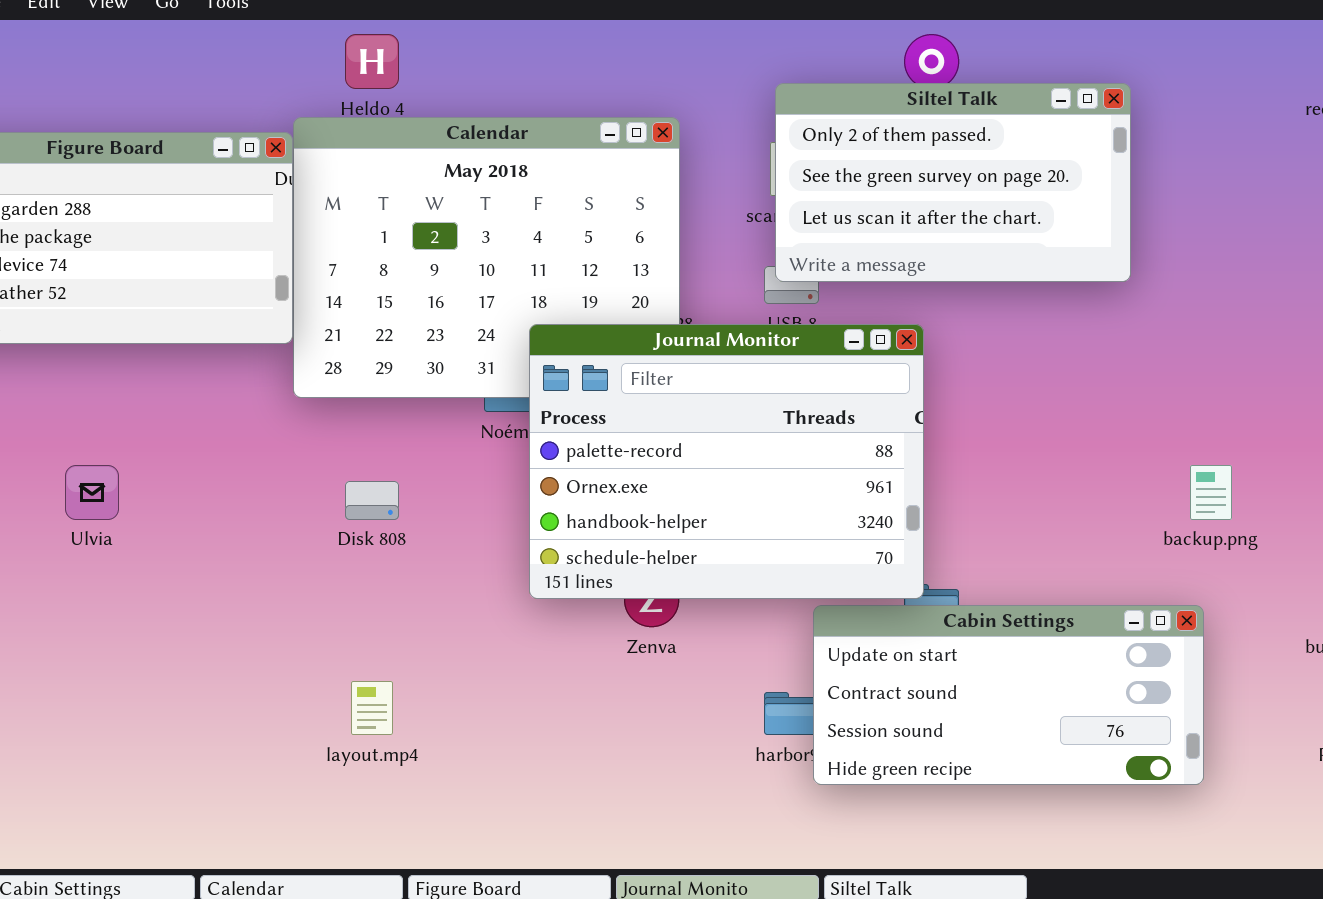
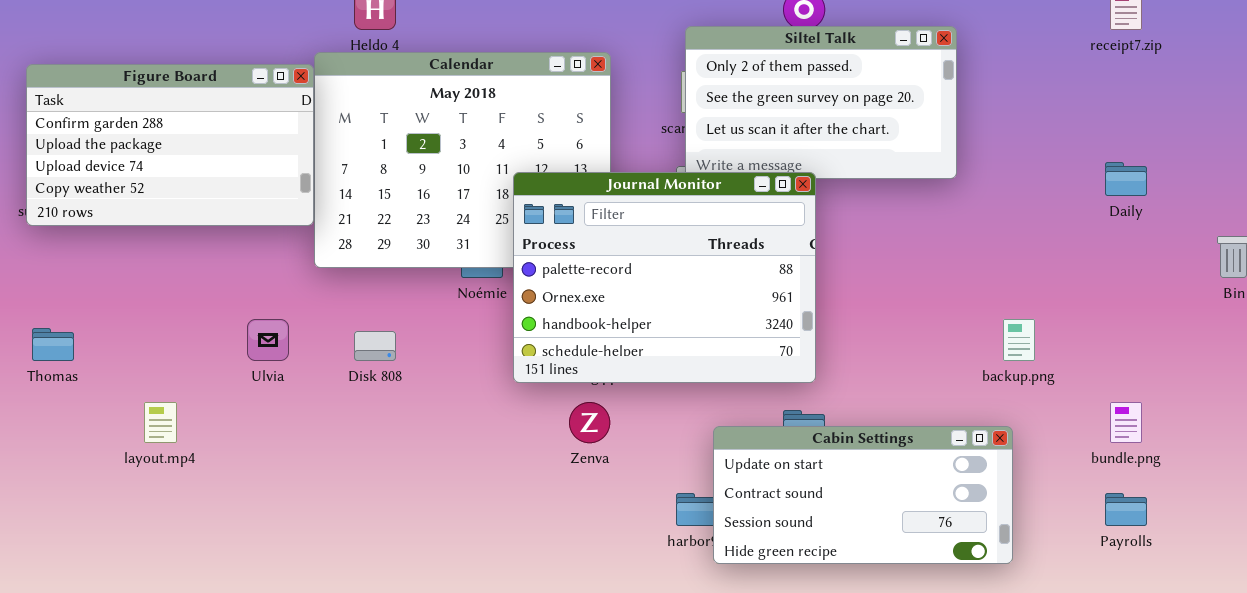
Journal Monitor: [529,324,924,599] -> [513,172,816,383], moved
Ulvia: [65,465,119,520] -> [247,319,289,361], moved
layout.mp4: [351,681,393,735] -> [144,402,177,443], moved

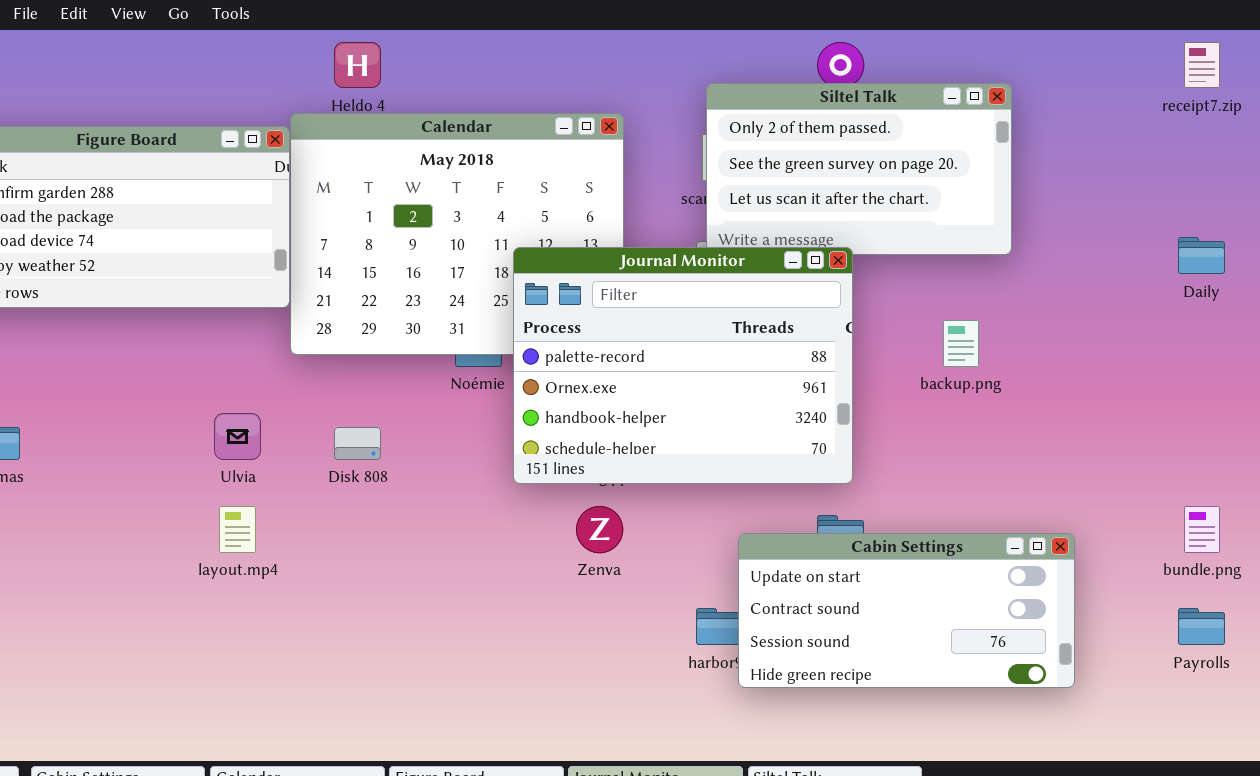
backup.png: [1003,319,1035,361] -> [943,320,979,367], moved
layout.mp4: [144,402,177,443] -> [219,506,256,553], moved

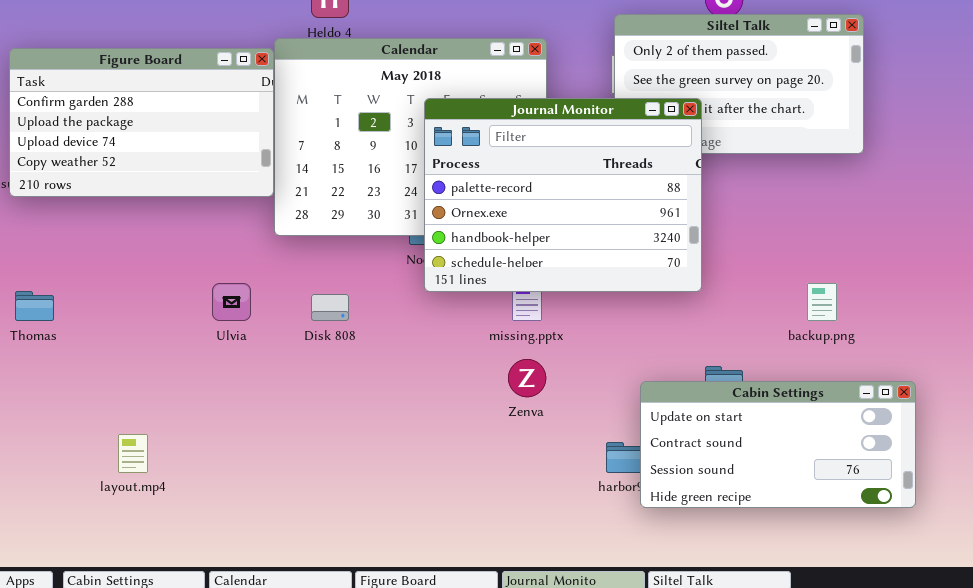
Journal Monitor: [513,247,853,484] -> [424,98,702,292], moved
backup.png: [943,320,979,367] -> [807,283,837,321], moved
layout.mp4: [219,506,256,553] -> [118,434,148,473], moved

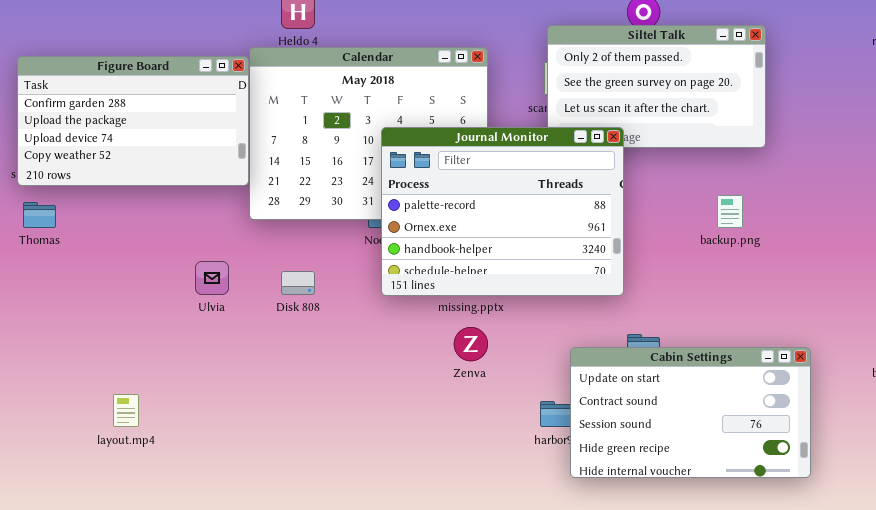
Journal Monitor: [424,98,702,292] -> [381,127,624,296], moved
backup.png: [807,283,837,321] -> [717,195,743,228], moved
Thomas: [15,291,54,321] -> [23,202,56,228], moved
Cabin Settings: [640,381,916,508] -> [570,347,811,478], resized

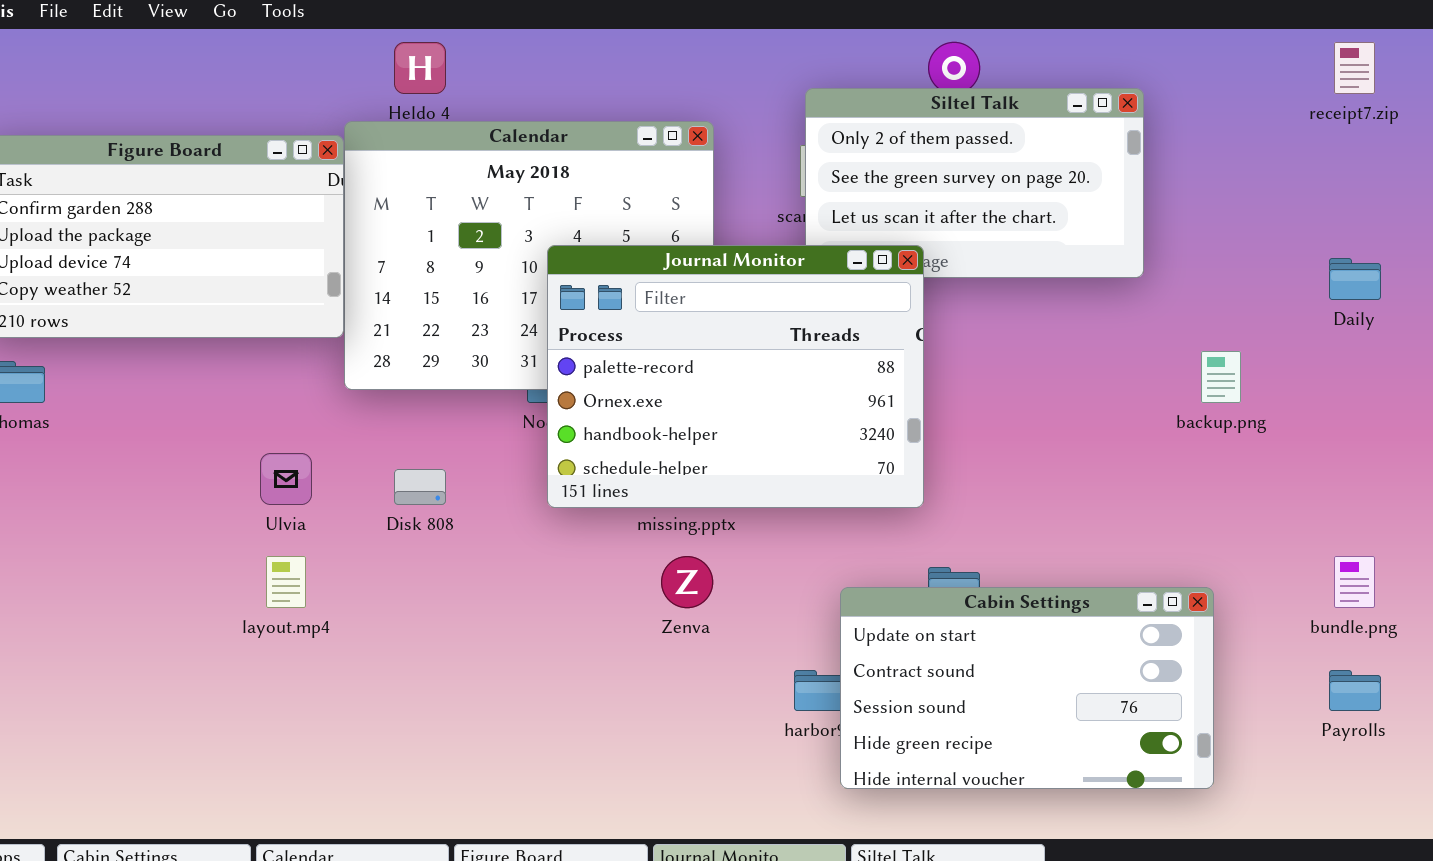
backup.png: [717,195,743,228] -> [1201,351,1241,403], moved
layout.mp4: [113,394,139,427] -> [266,556,306,608], moved

